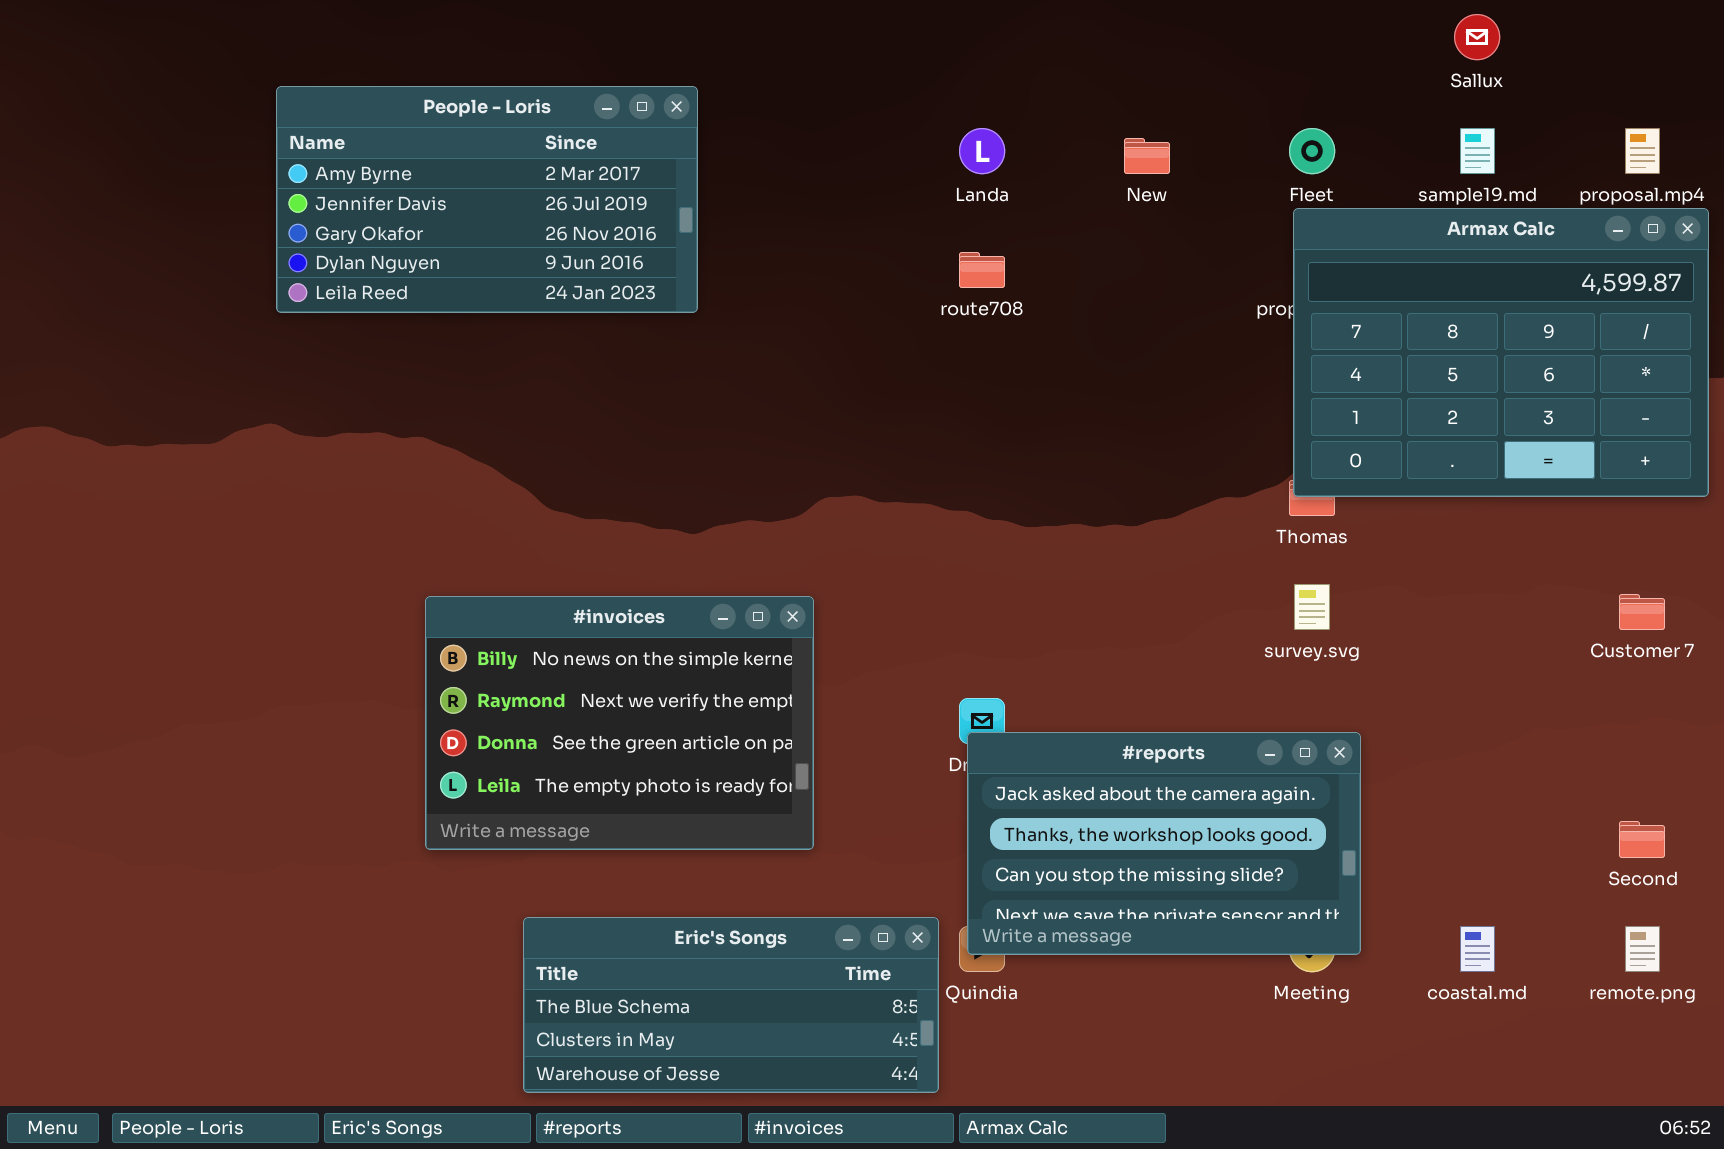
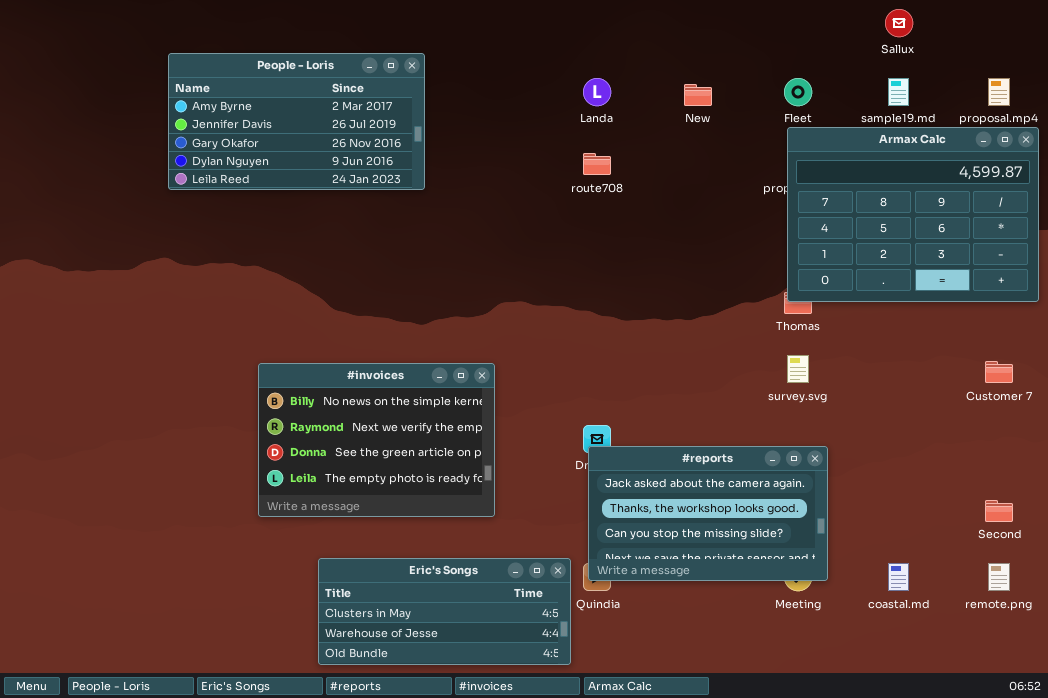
Eric's Songs: [523,917,939,1093] -> [318,558,571,665], scrolled down 1 row

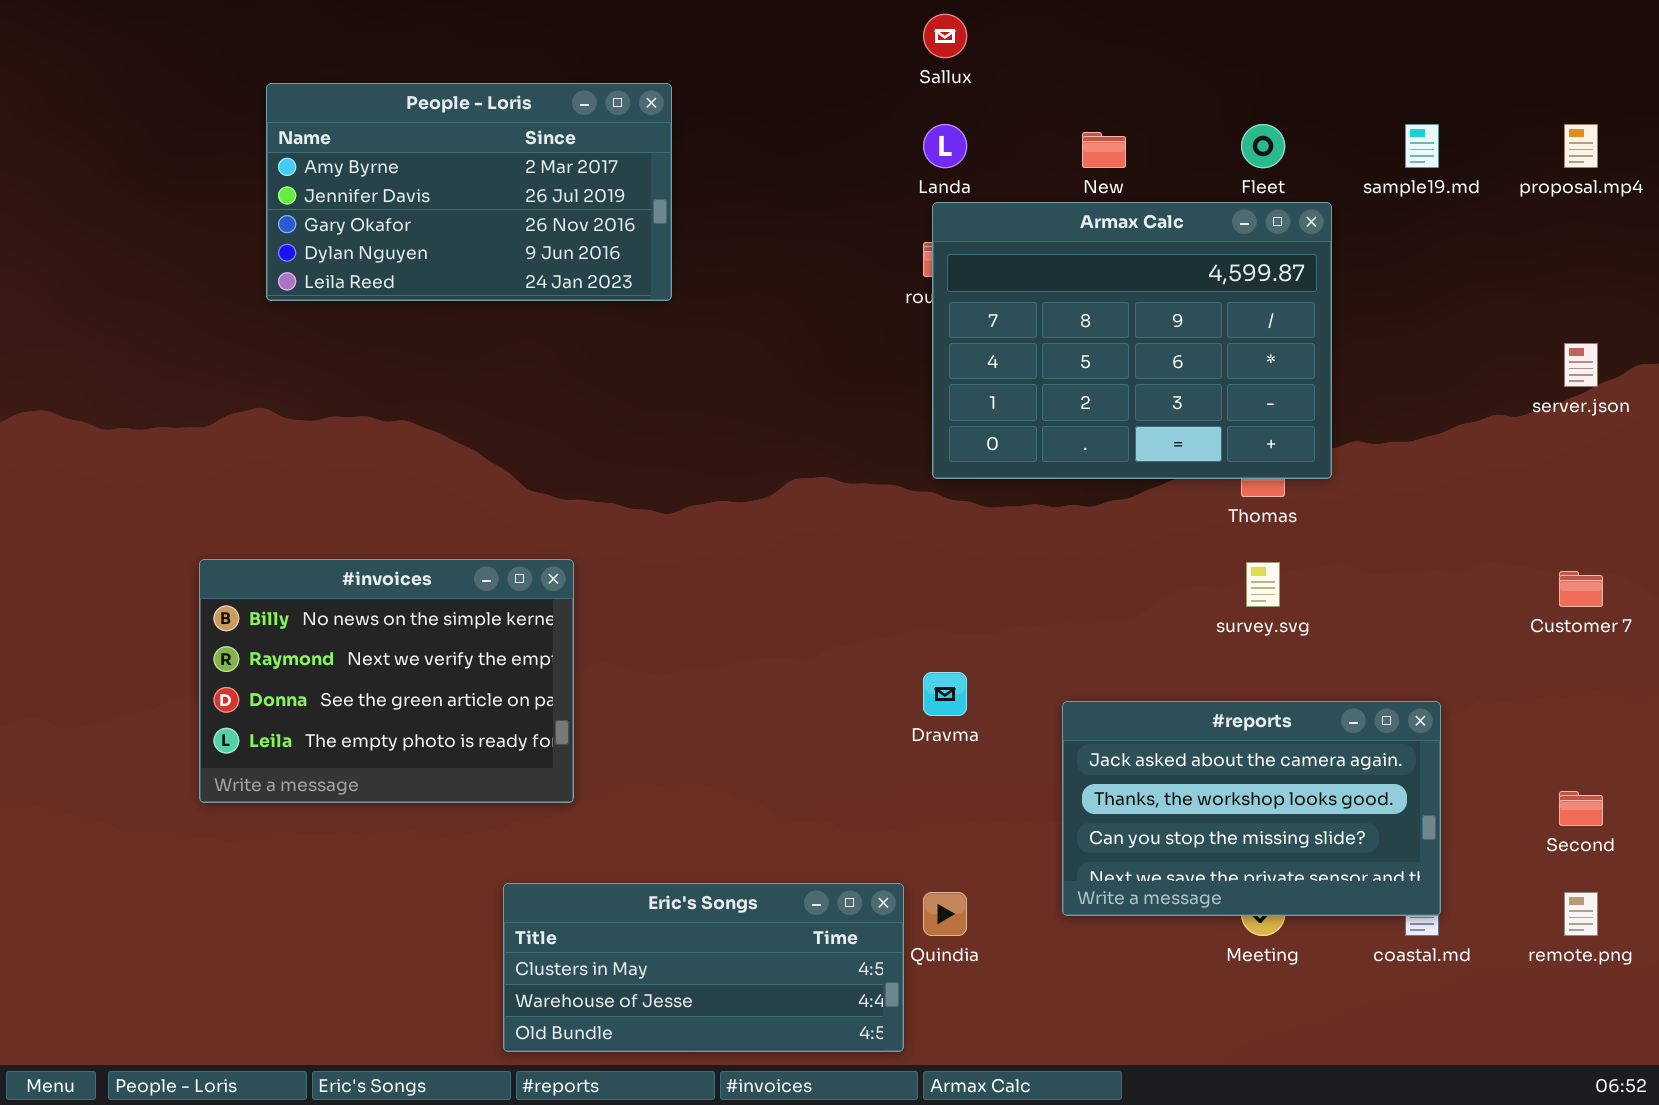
Sallux: [885,9,913,37] -> [923,14,967,58], moved
Armax Calc: [787,127,1039,302] -> [932,202,1332,479], moved
#invoices: [258,363,495,517] -> [199,559,574,803], moved
#reports: [588,446,828,581] -> [1062,701,1441,916], moved

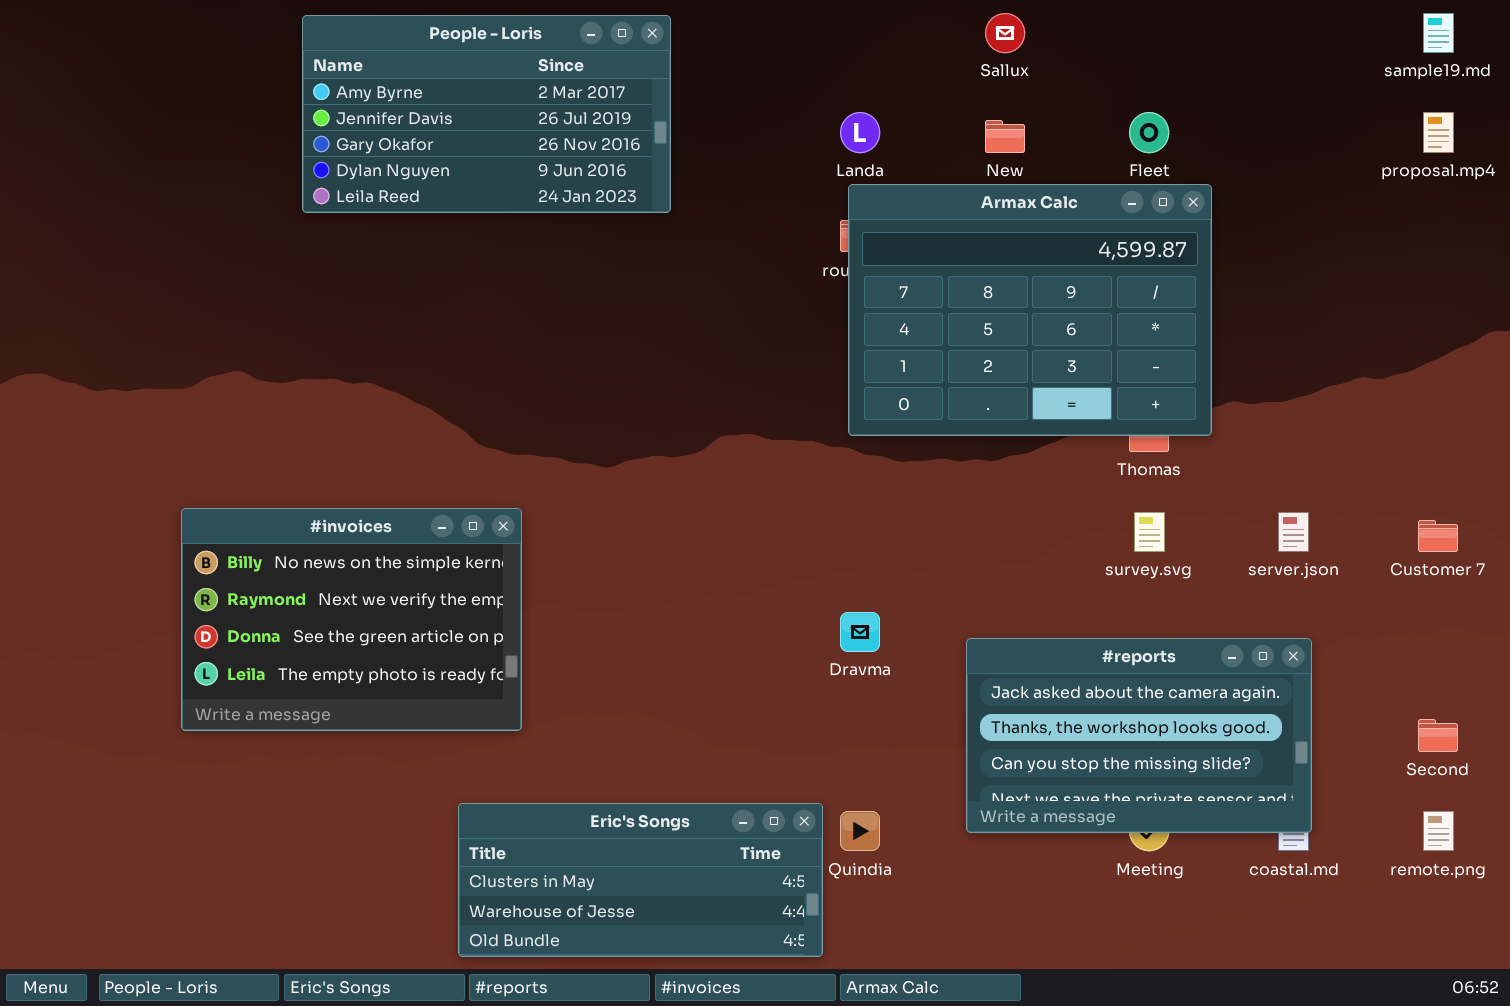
Sallux: [923,14,967,58] -> [985,13,1025,53], moved
People - Loris: [266,83,672,301] -> [302,15,671,213], moved
sample19.md: [1405,124,1439,168] -> [1423,13,1454,53], moved
server.json: [1564,343,1598,387] -> [1278,512,1309,552], moved

